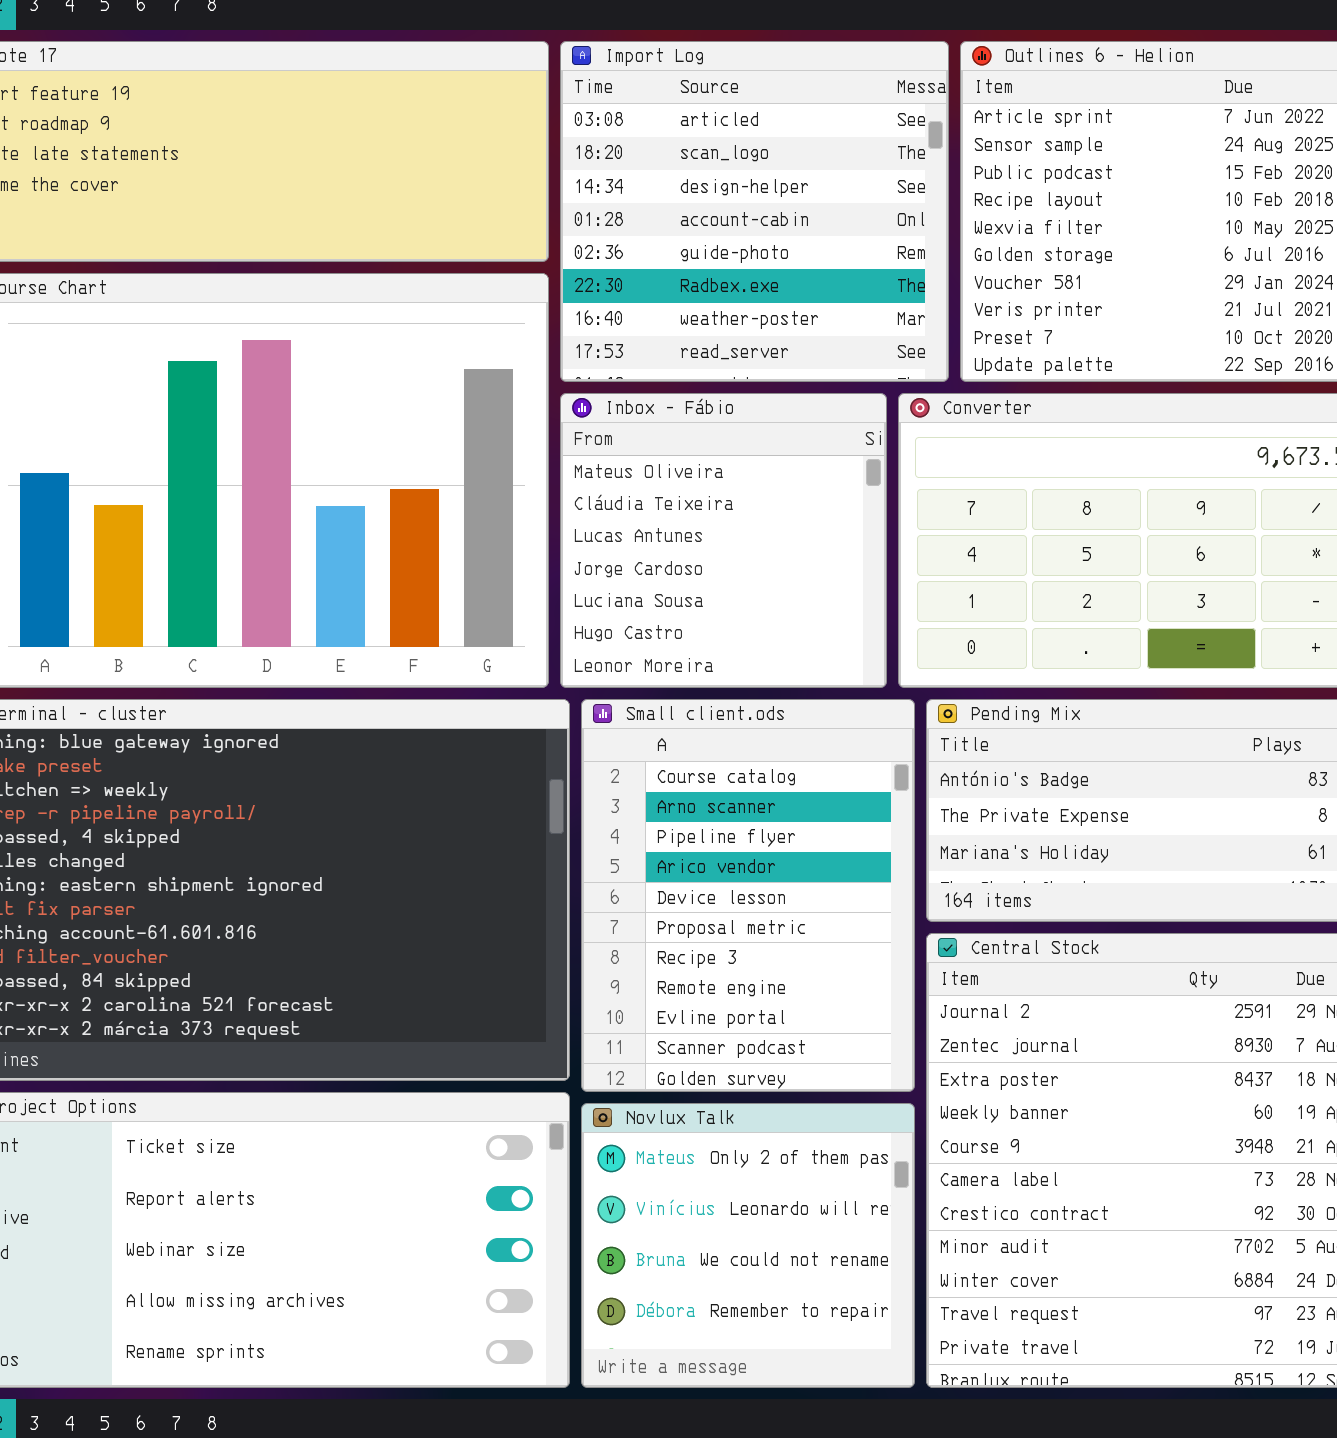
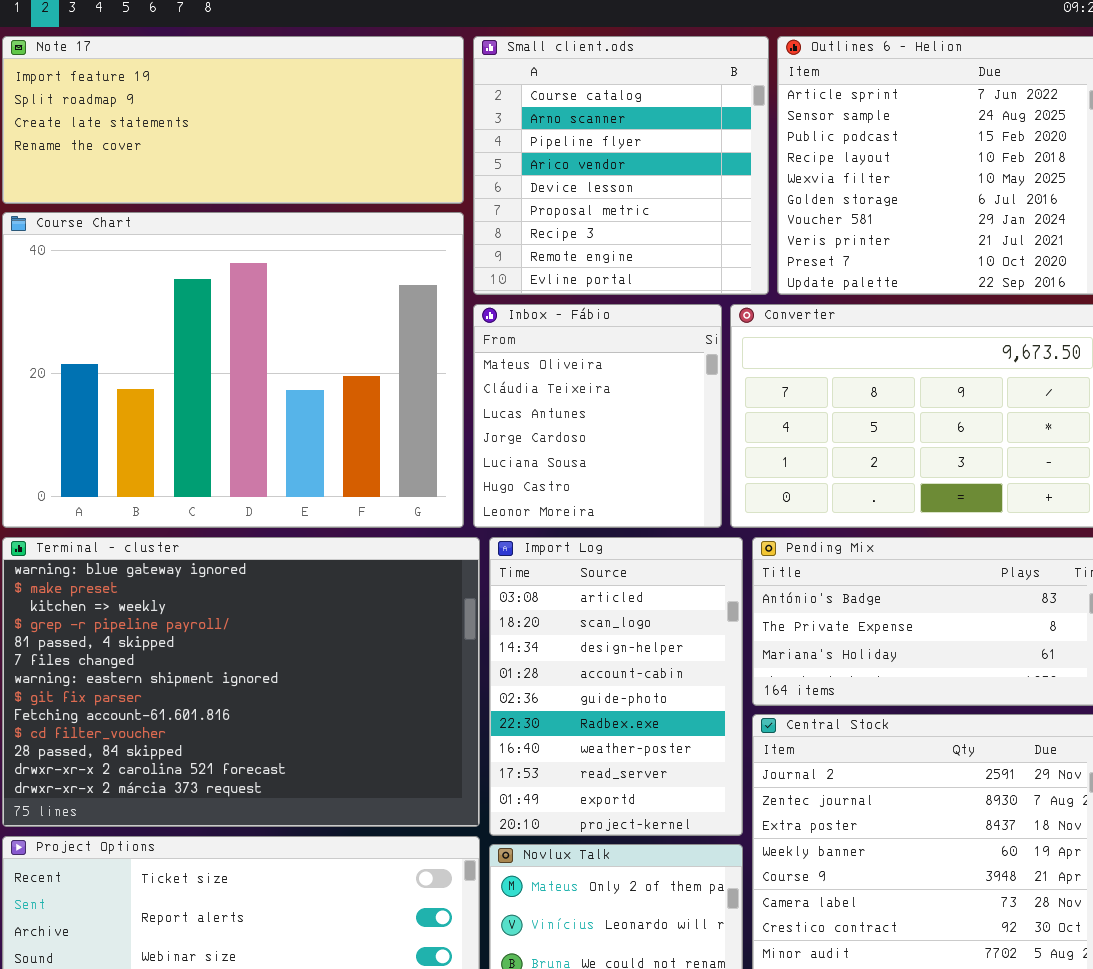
Import Log: [560,41,949,382] -> [489,537,743,836], moved, resized
Small client.ods: [581,699,915,1092] -> [473,36,769,295], moved, resized

